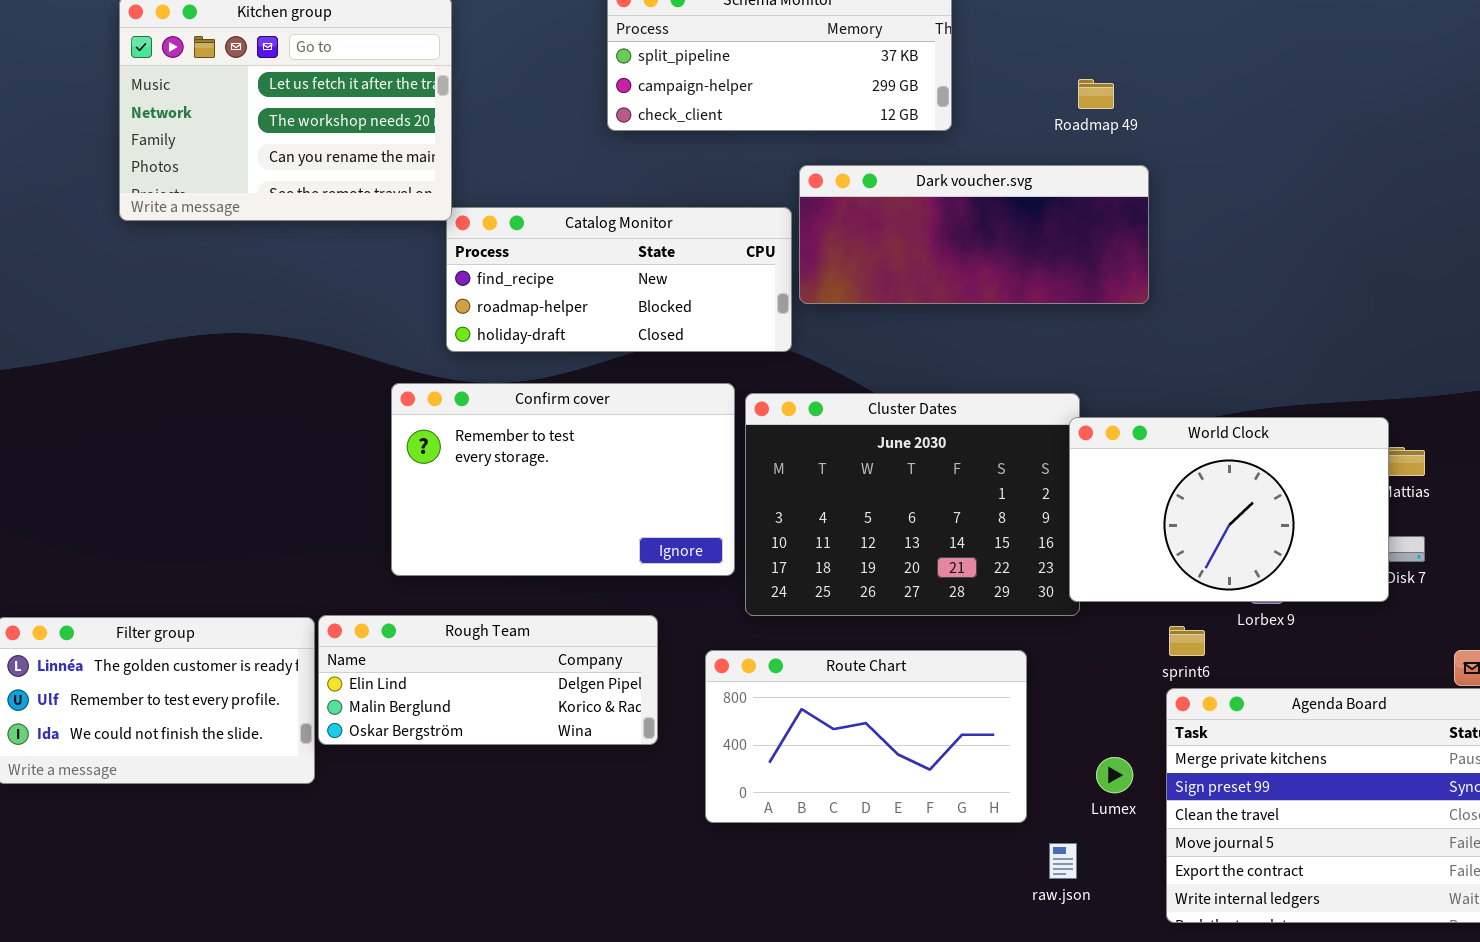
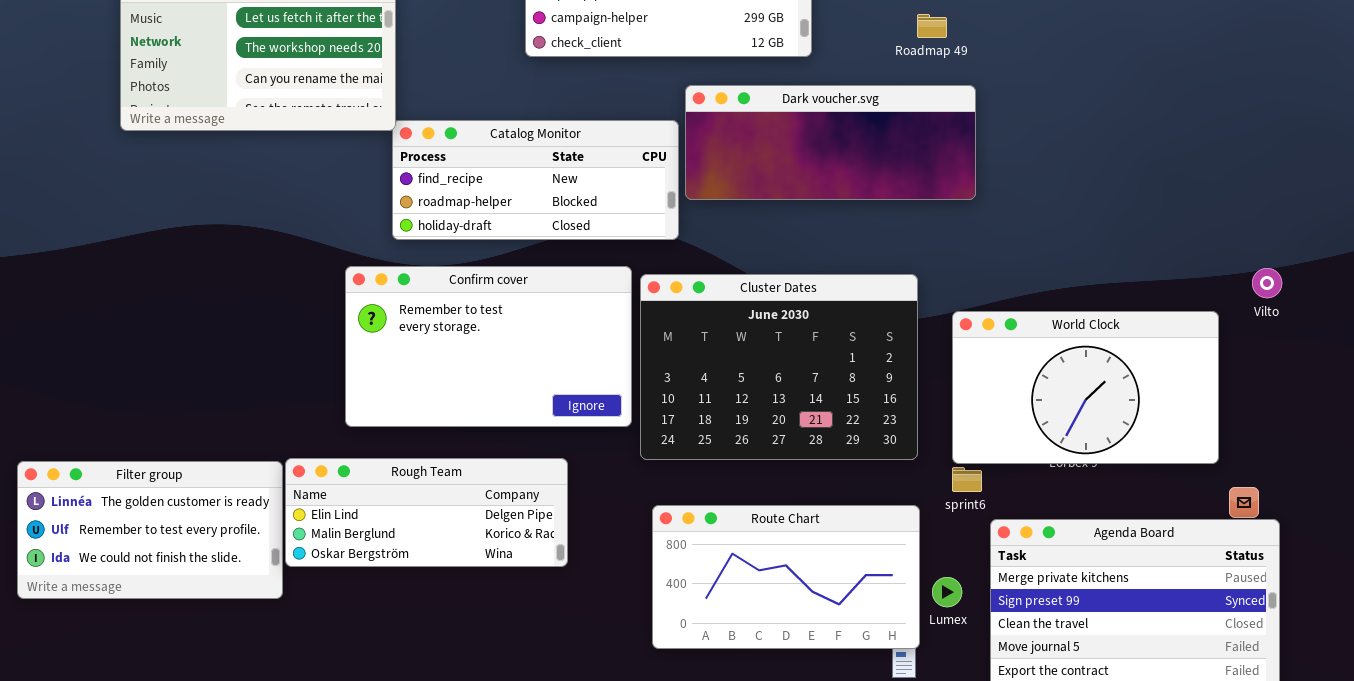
World Clock: [1069,417,1389,602] -> [952,311,1219,464], moved
sprint6: [1169,626,1205,656] -> [952,467,982,492], moved
Route Chart: [705,650,1027,823] -> [652,505,920,649], moved

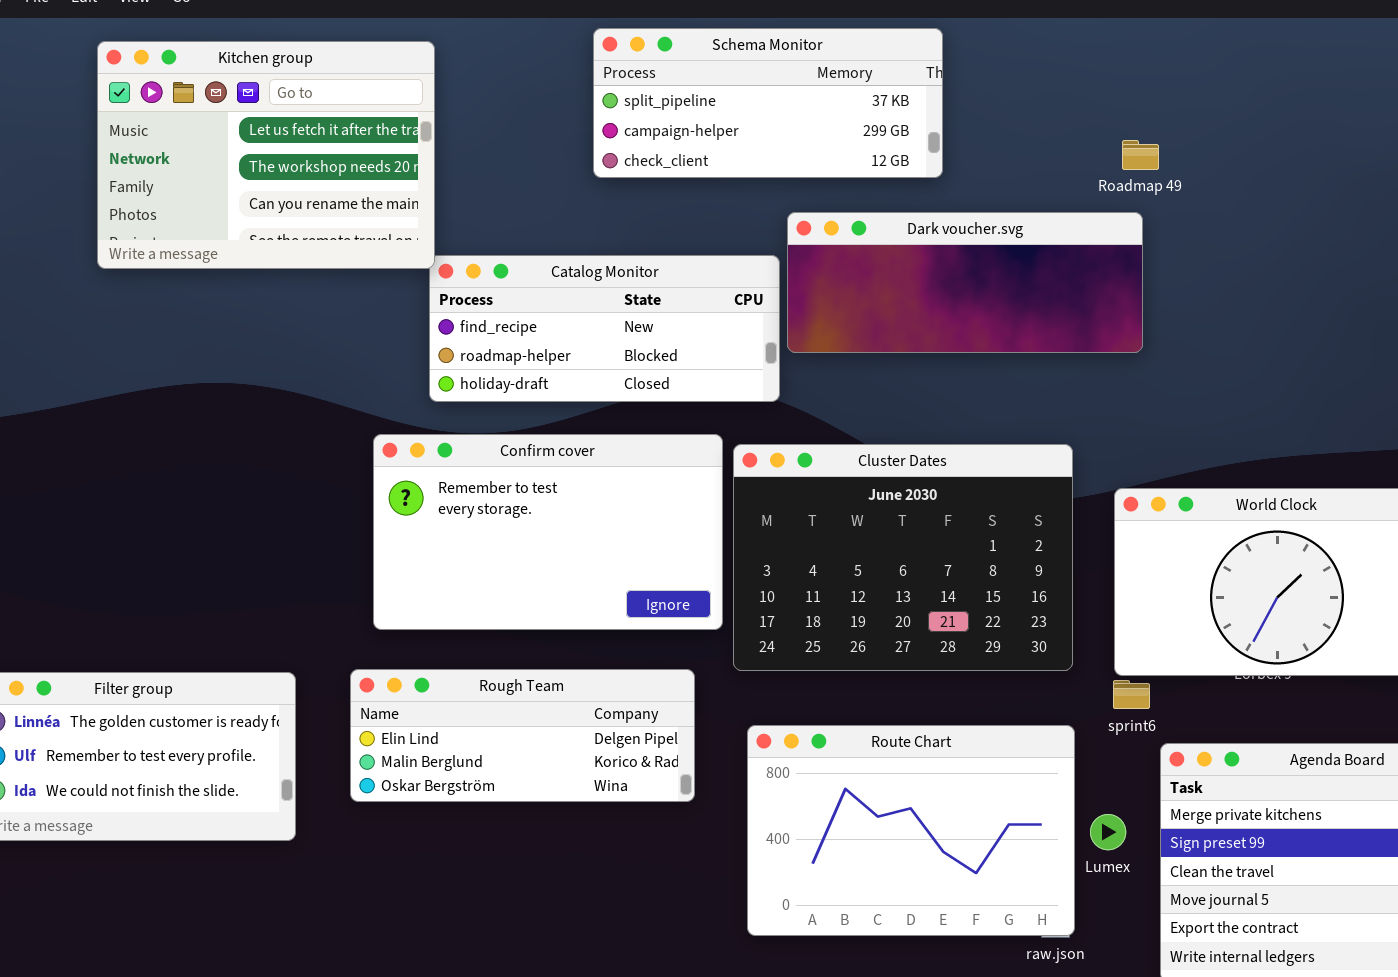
Roadmap 49: [917,14,947,38] -> [1122,140,1159,170], moved
Rough Team: [285,458,568,567] -> [350,669,695,802], moved
Route Chart: [652,505,920,649] -> [747,725,1075,936], resized

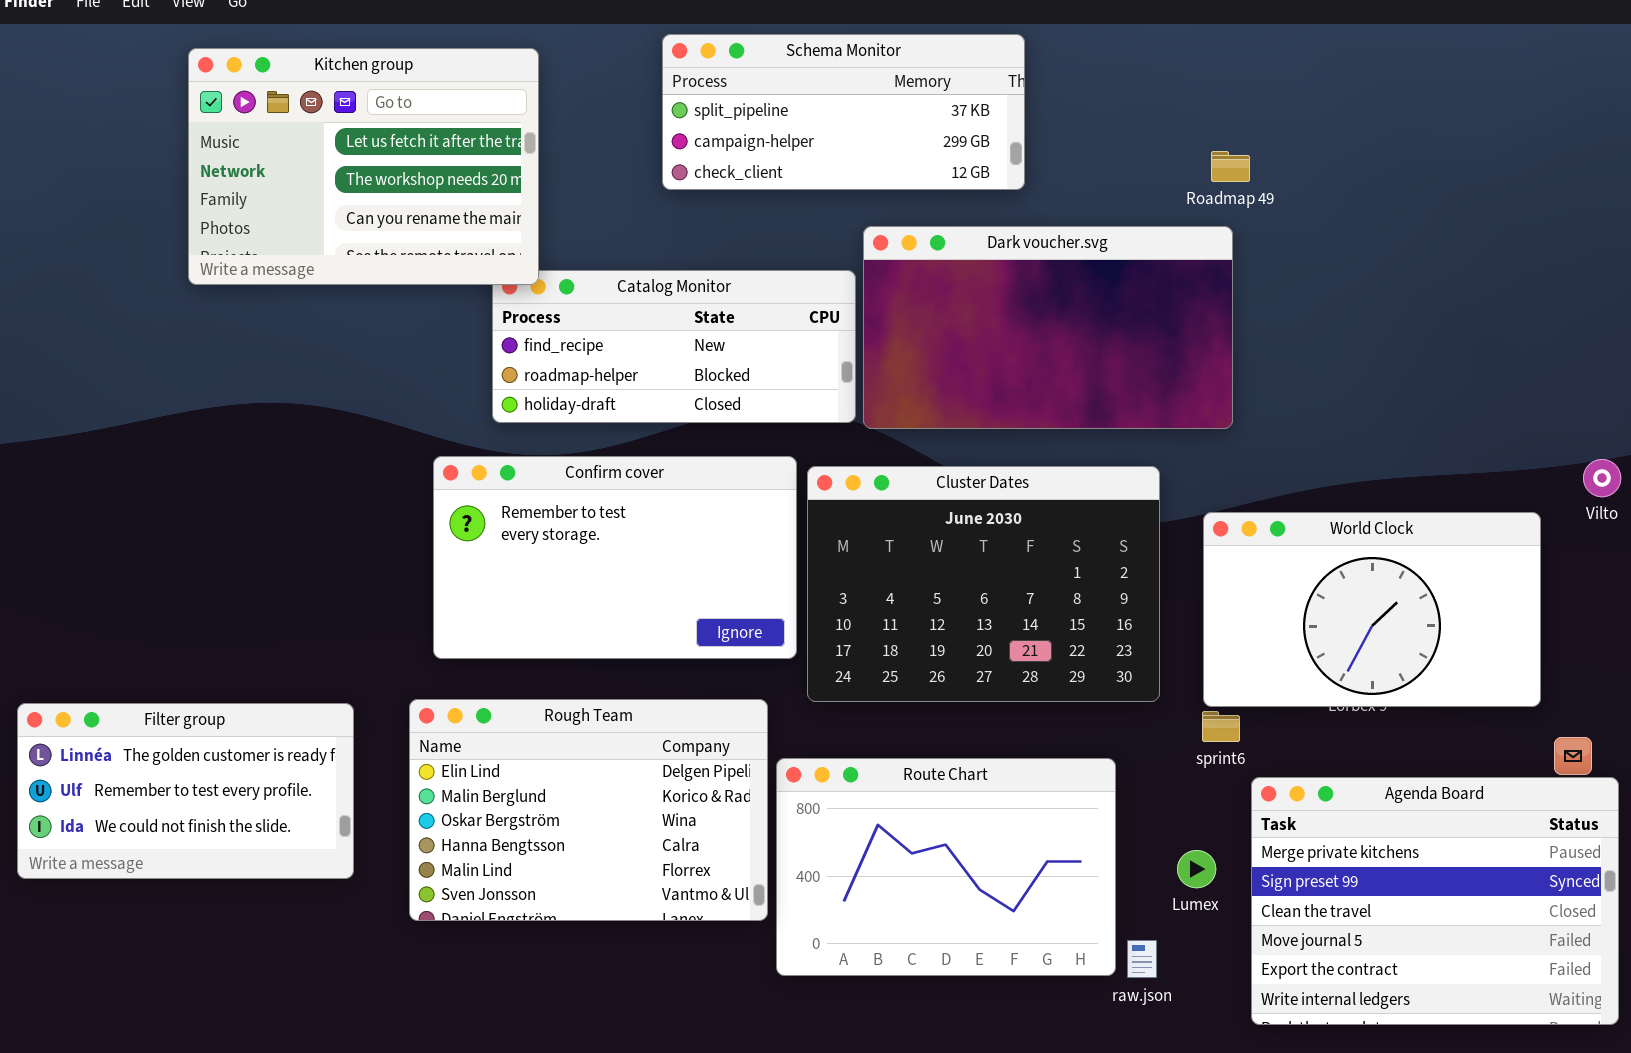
Kitchen group: [97,41,435,269] -> [188,48,539,285], moved
Dark voucher.svg: [787,212,1143,353] -> [863,226,1233,429], resized
Rough Team: [350,669,695,802] -> [409,699,768,921], resized
Route Chart: [747,725,1075,936] -> [776,758,1116,976], moved

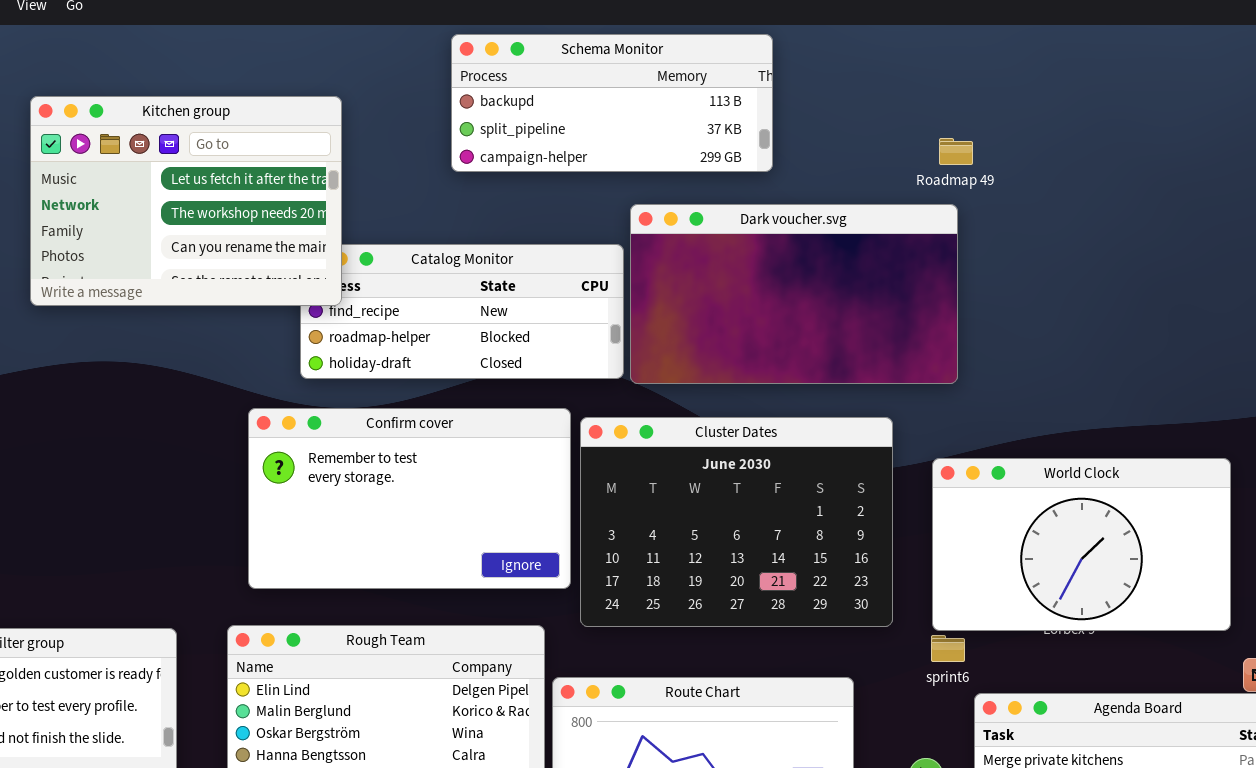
Schema Monitor: [662,34,1025,190] -> [451,34,773,172], scrolled up 1 row
Kitchen group: [188,48,539,285] -> [30,96,342,306], moved

